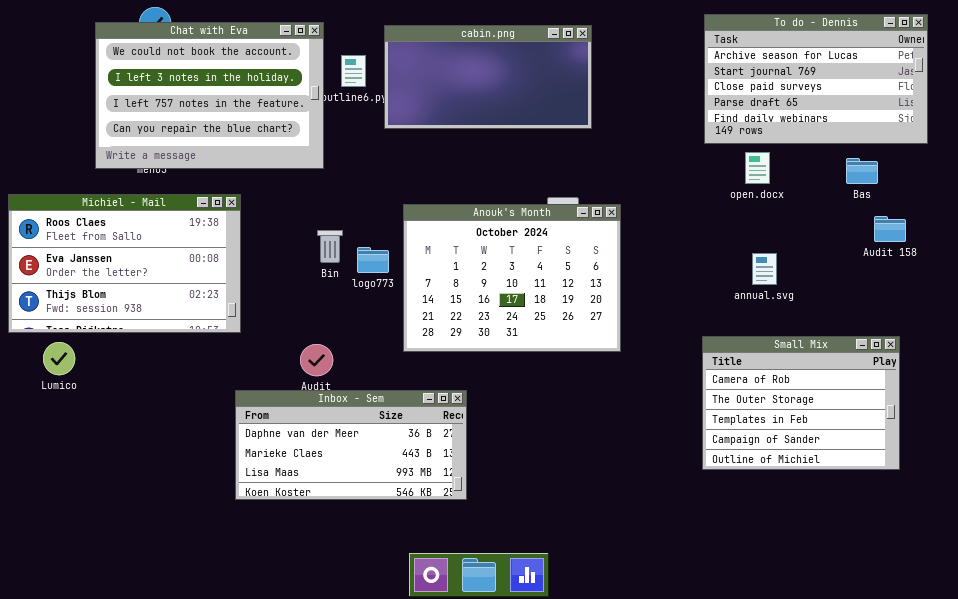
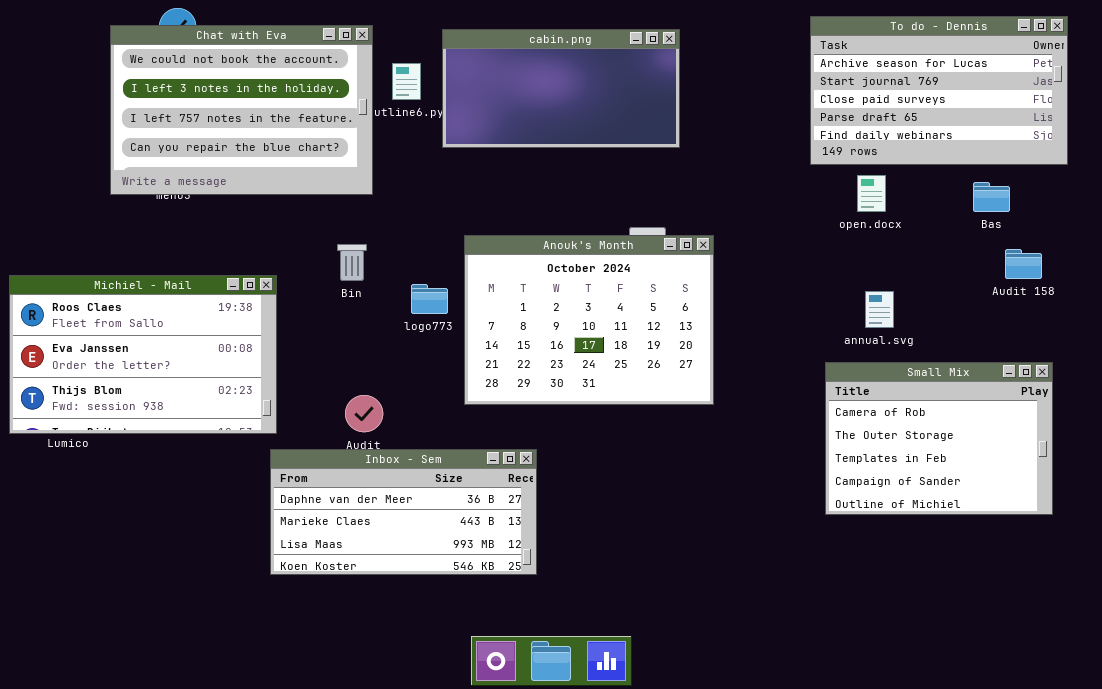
Michiel - Mail: [8,194,241,333] -> [9,275,277,434], moved
Bin: [317,230,343,263] -> [337,244,367,281], moved
Small Mix: [702,336,900,470] -> [825,362,1053,515], moved

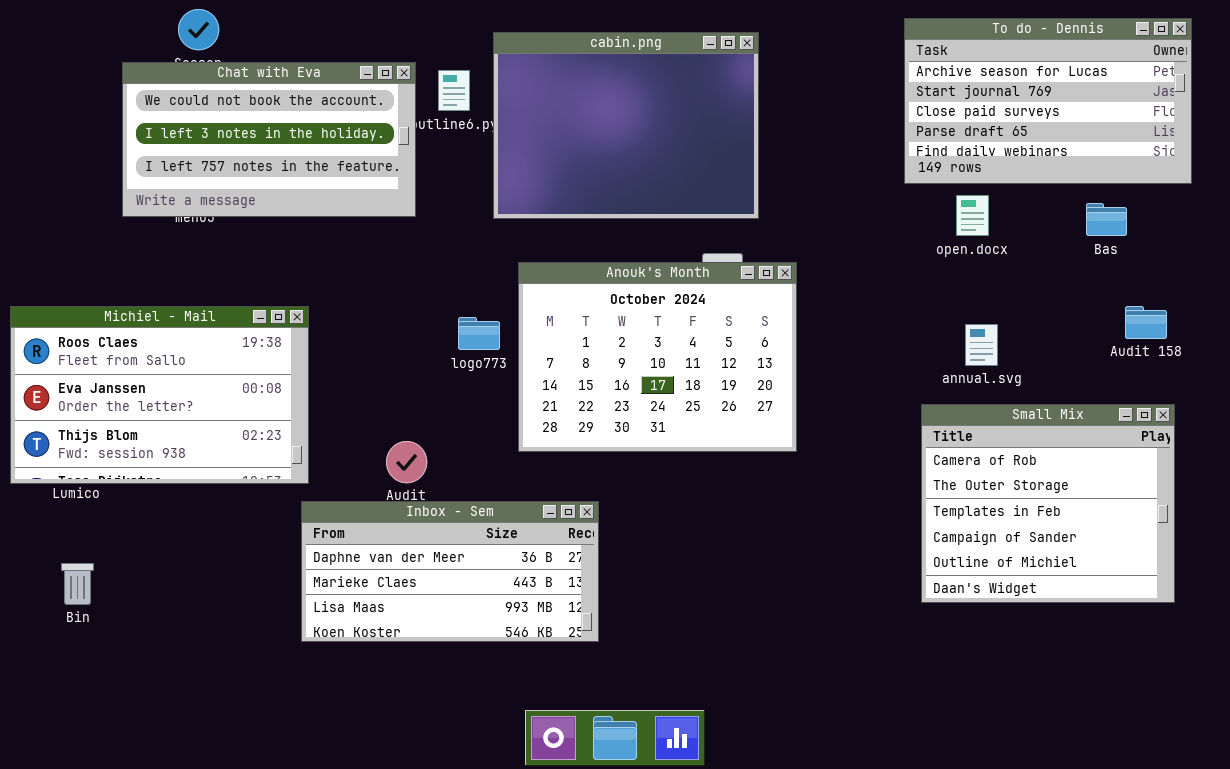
Chat with Eva: [110,25,373,195] -> [122,62,416,217], resized
cabin.png: [442,29,680,148] -> [493,32,759,219], resized
Bin: [337,244,367,281] -> [61,563,94,605], moved
Audit 158: [1005,249,1042,279] -> [1125,306,1167,339], moved
Small Mix: [825,362,1053,515] -> [921,404,1175,603], resized

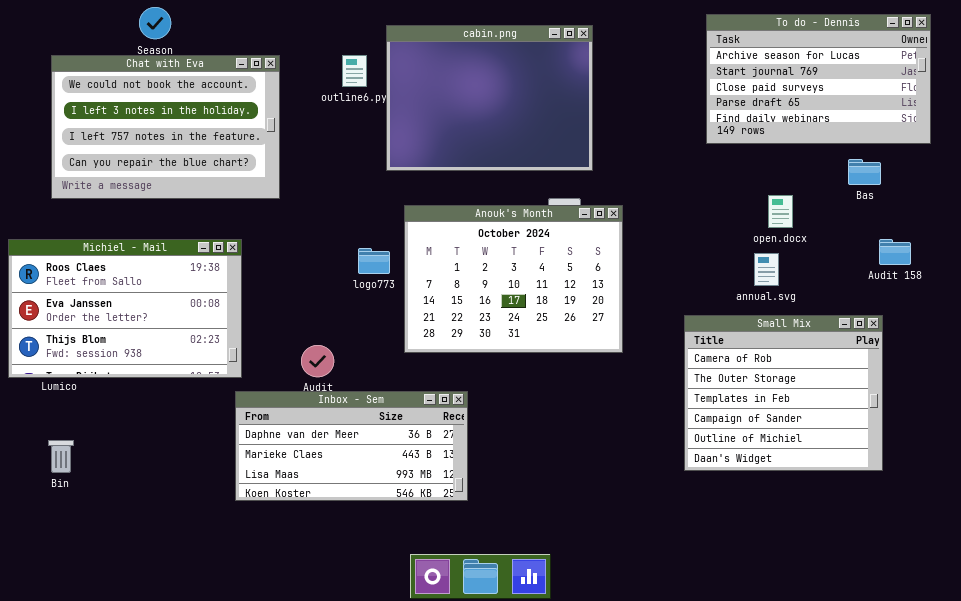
Chat with Eva: [122,62,416,217] -> [51,55,280,199], moved, resized
open.docx: [956,195,989,236] -> [768,195,793,228], moved
Small Mix: [921,404,1175,603] -> [684,315,883,471], moved

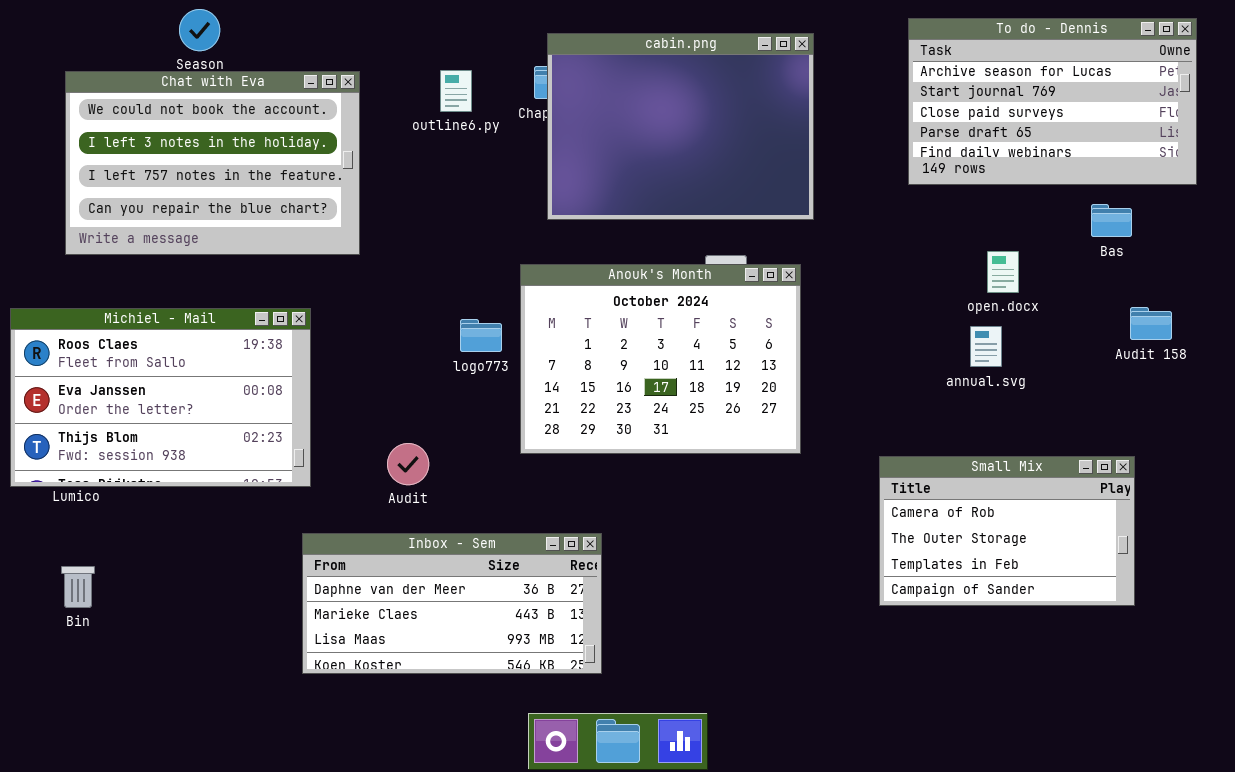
cabin.png: [386,25,593,171] -> [547,33,814,220], moved
Small Mix: [684,315,883,471] -> [879,456,1135,606], resized
Inbox - Sem: [235,391,468,501] -> [302,533,602,674], moved

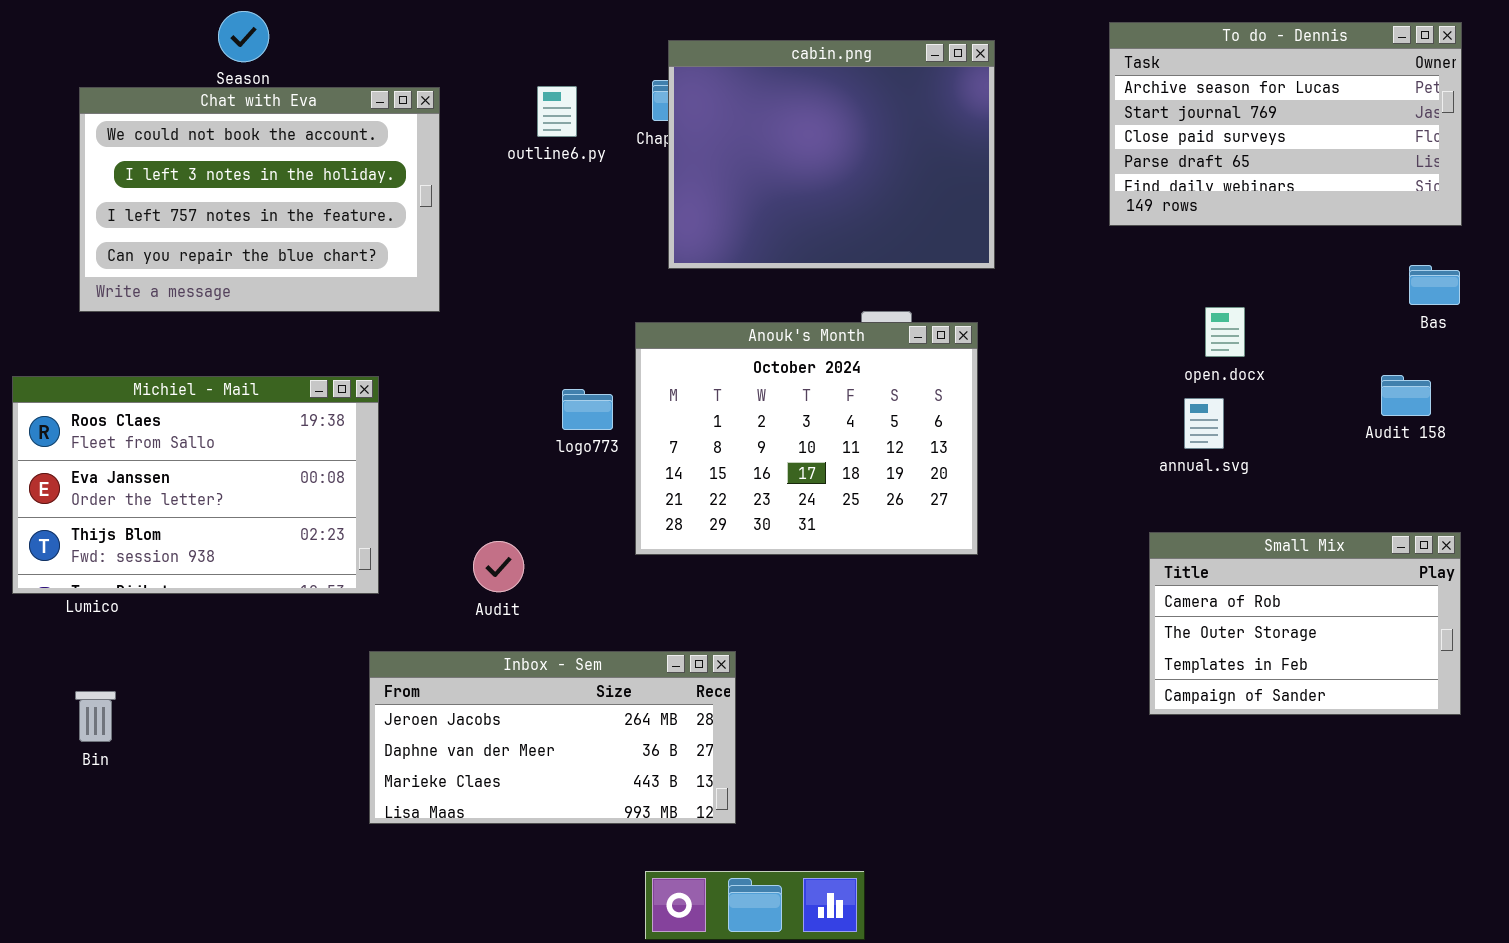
Bas: [1091,204,1132,237] -> [1409,265,1460,305], moved
Small Mix: [879,456,1135,606] -> [1149,532,1461,715], moved
Inbox - Sem: [302,533,602,674] -> [369,651,736,824], scrolled up 1 row

